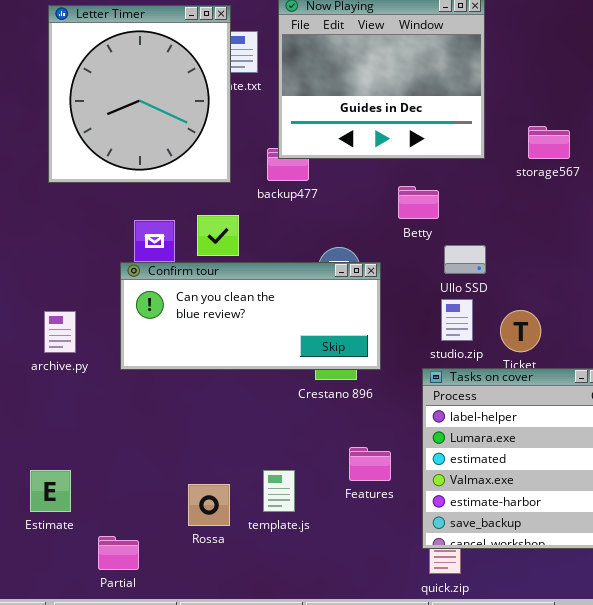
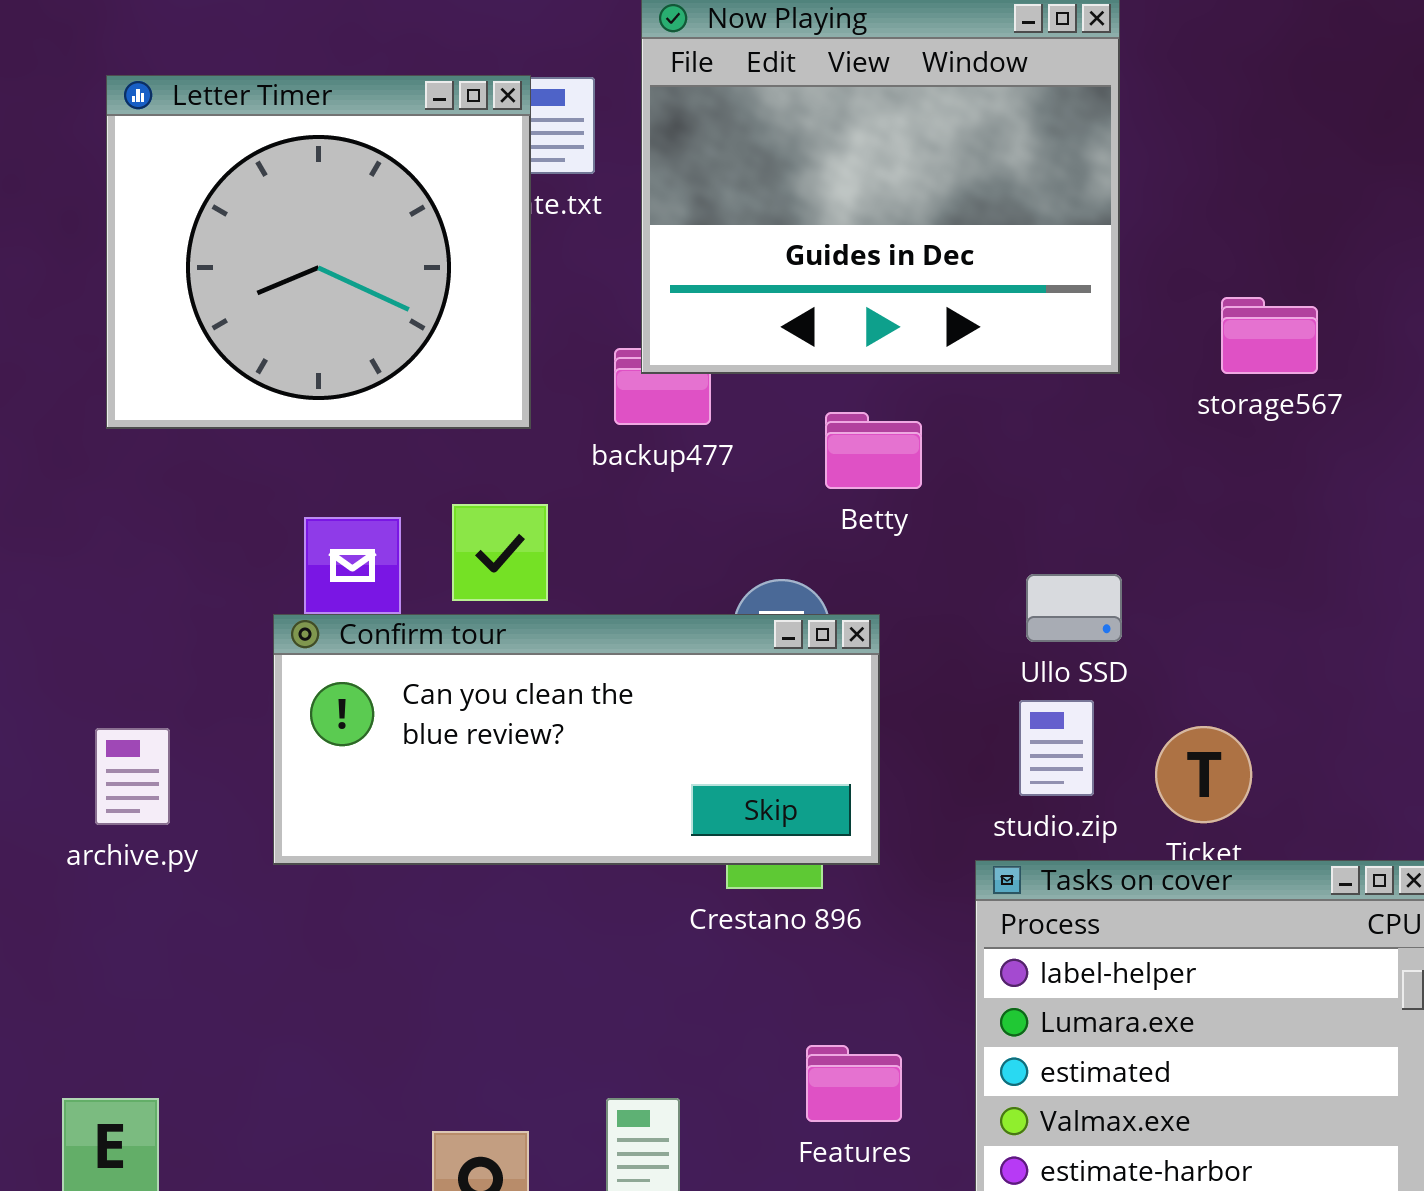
Letter Timer: [48,5,231,183] -> [106,75,531,429], resized
Betty: [398,186,439,219] -> [825,412,922,489], moved

